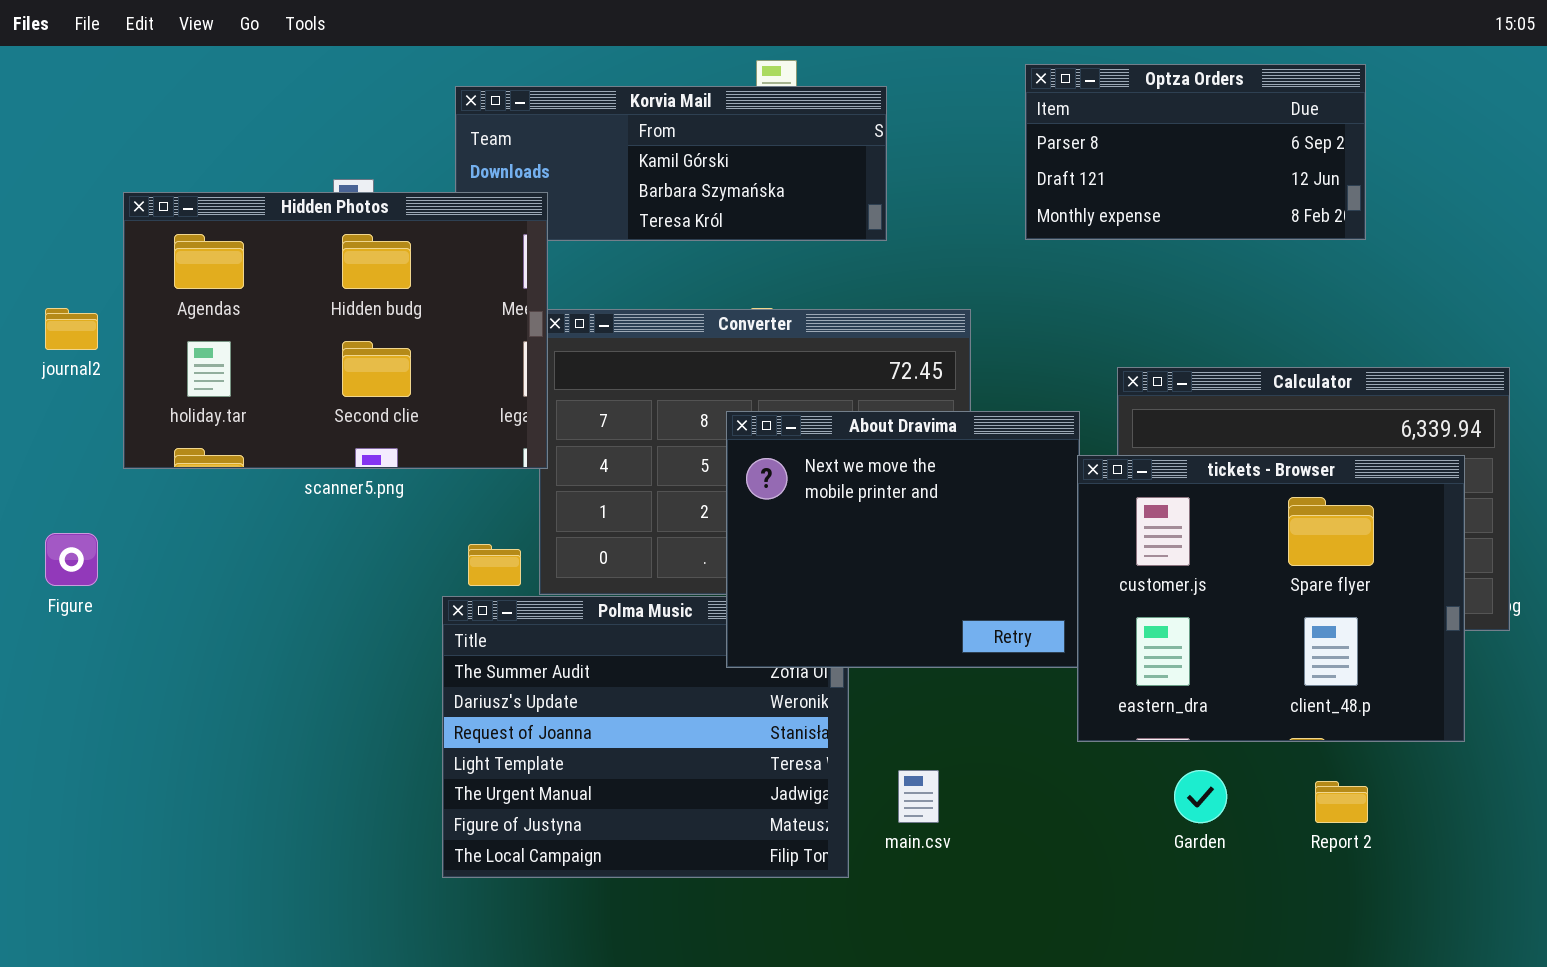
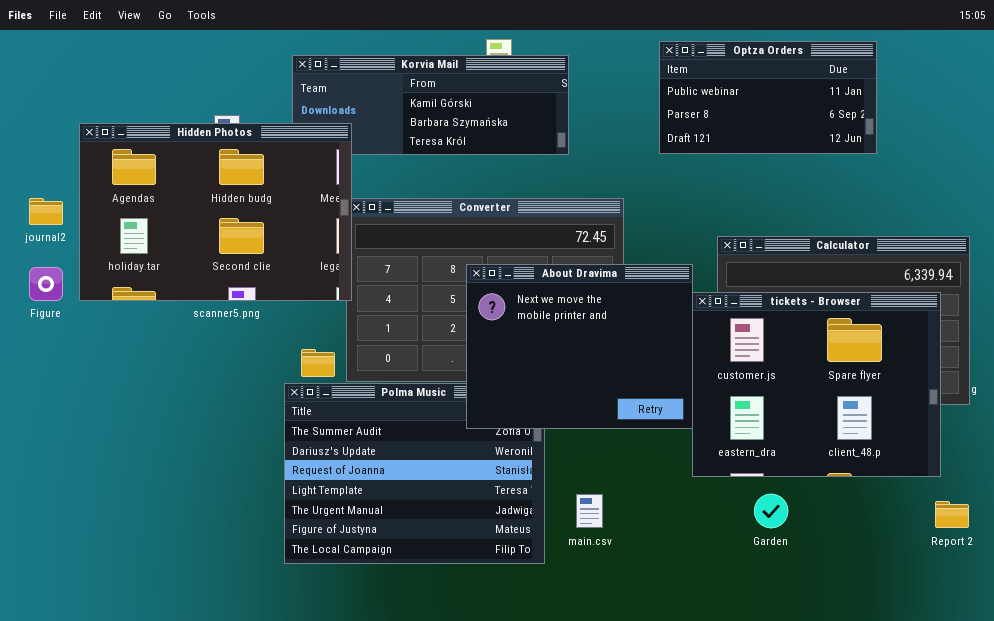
Optza Orders: [1025,64,1366,240] -> [659,41,877,154], scrolled up 1 row
Figure: [45,533,98,586] -> [29,267,63,301], moved
Report 2: [1315,781,1368,823] -> [935,501,969,528], moved

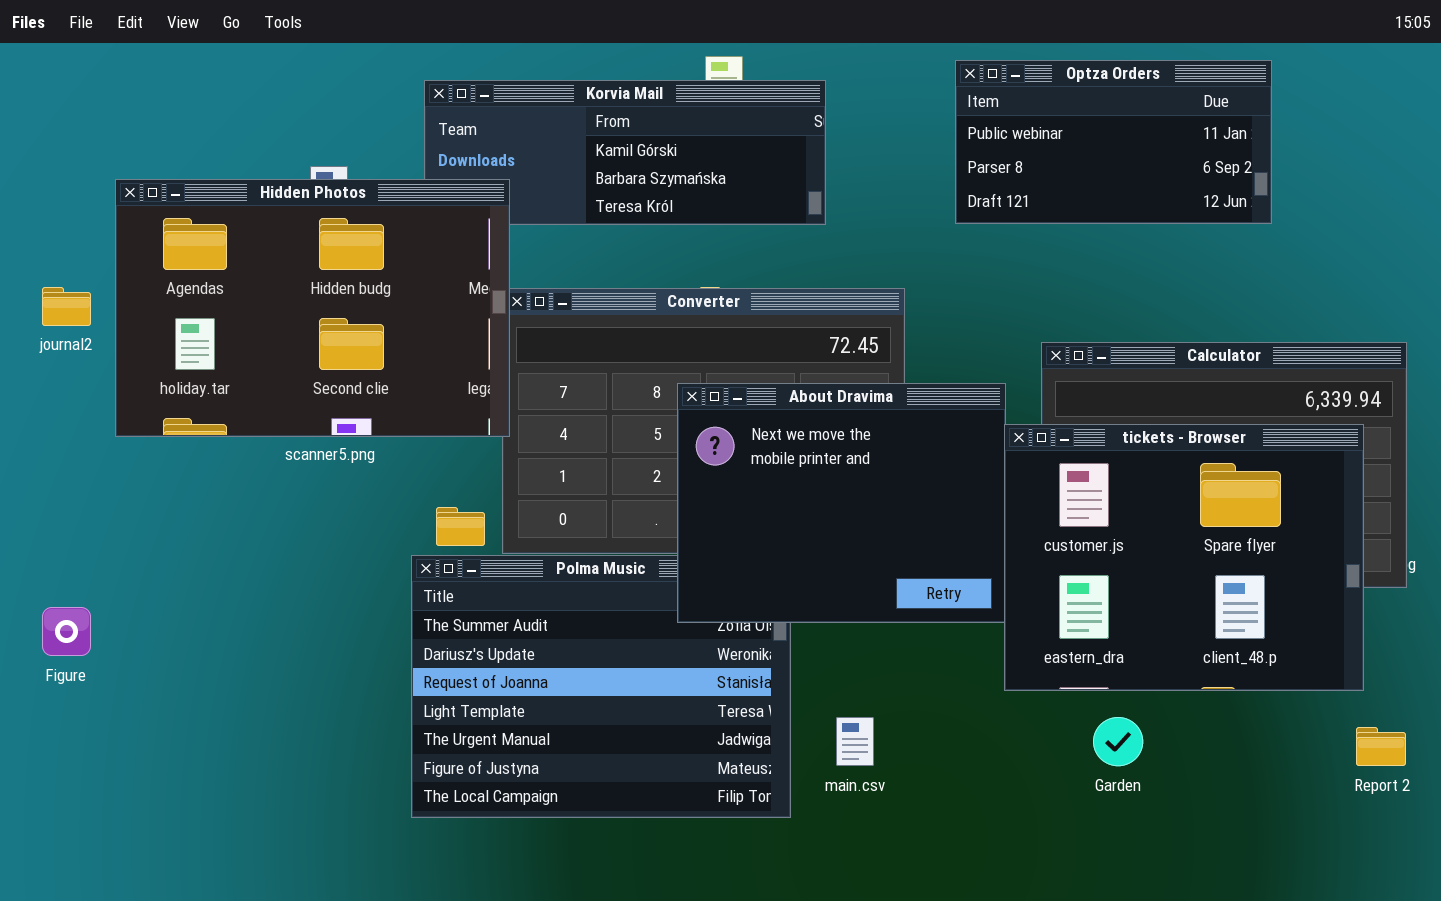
Figure: [29,267,63,301] -> [42,607,91,656], moved

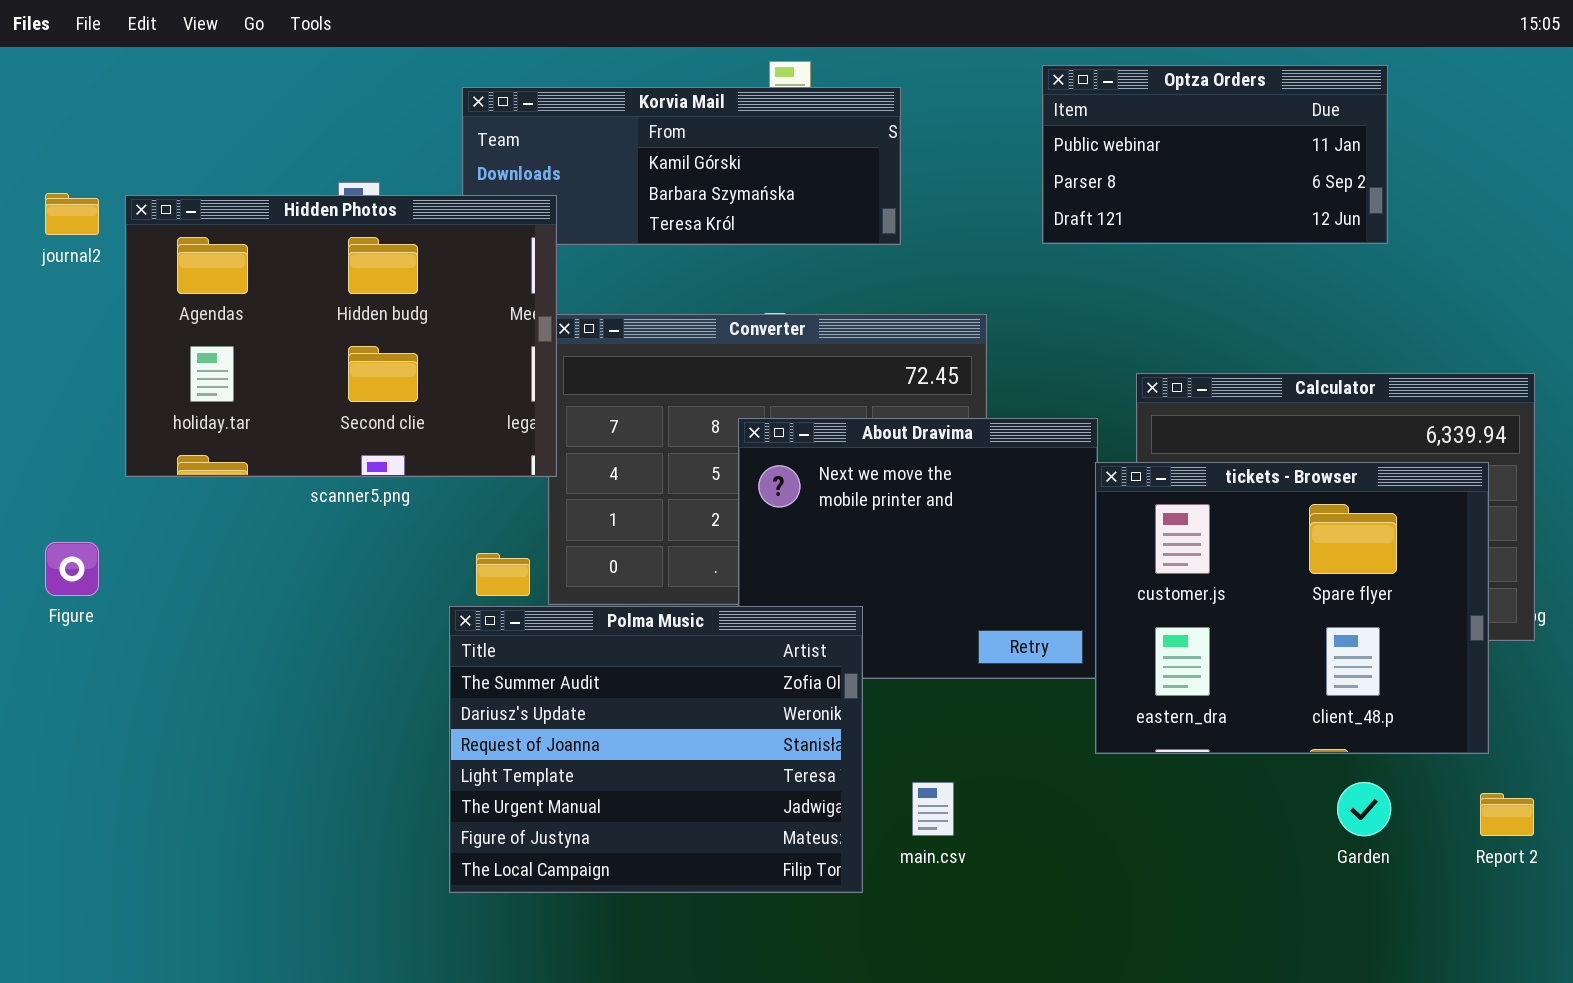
journal2: [42,287,91,326] -> [45,193,99,235], moved
Polma Music: [411,555,791,818] -> [449,606,863,893], raised
Figure: [42,607,91,656] -> [45,542,99,596], moved
Garden: [1093,717,1143,766] -> [1337,782,1391,836], moved

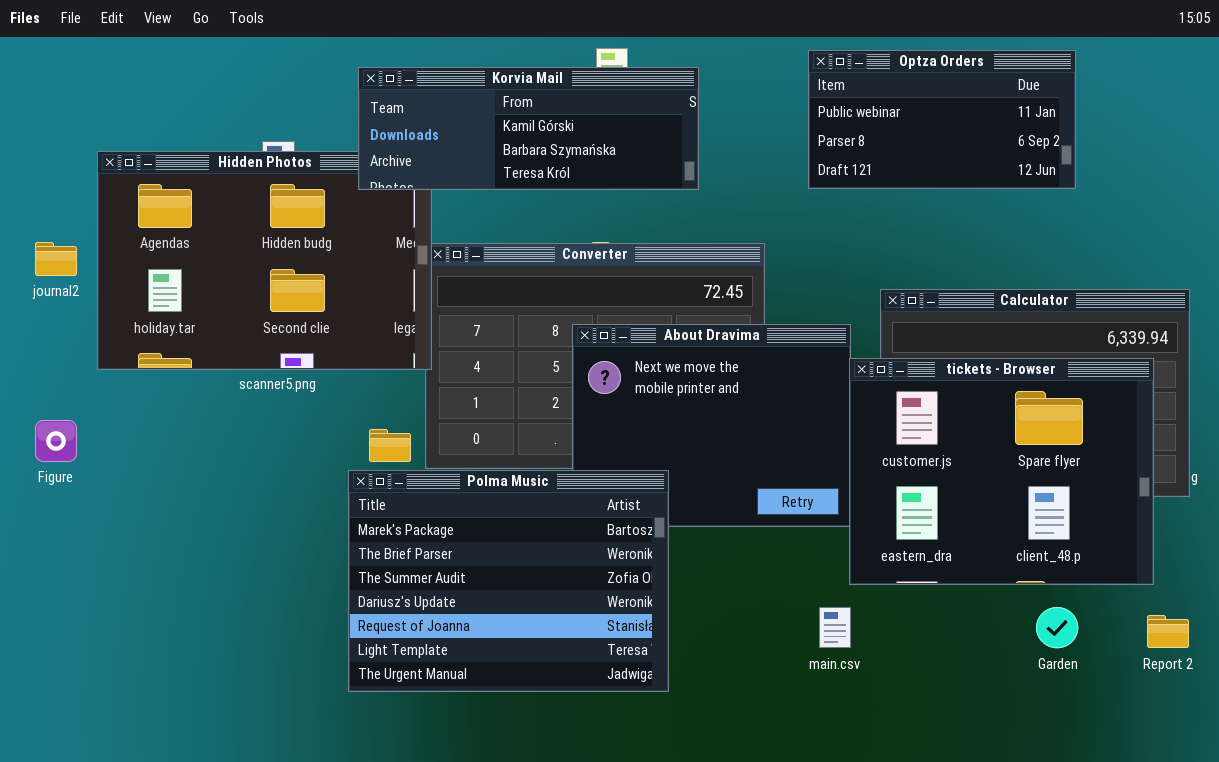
Korvia Mail: [462,87,901,245] -> [358,67,699,190], raised
journal2: [45,193,99,235] -> [35,242,77,276], moved
Polma Music: [449,606,863,893] -> [348,470,669,692], scrolled up 2 rows
main.csv: [912,782,954,836] -> [819,607,851,648], moved

